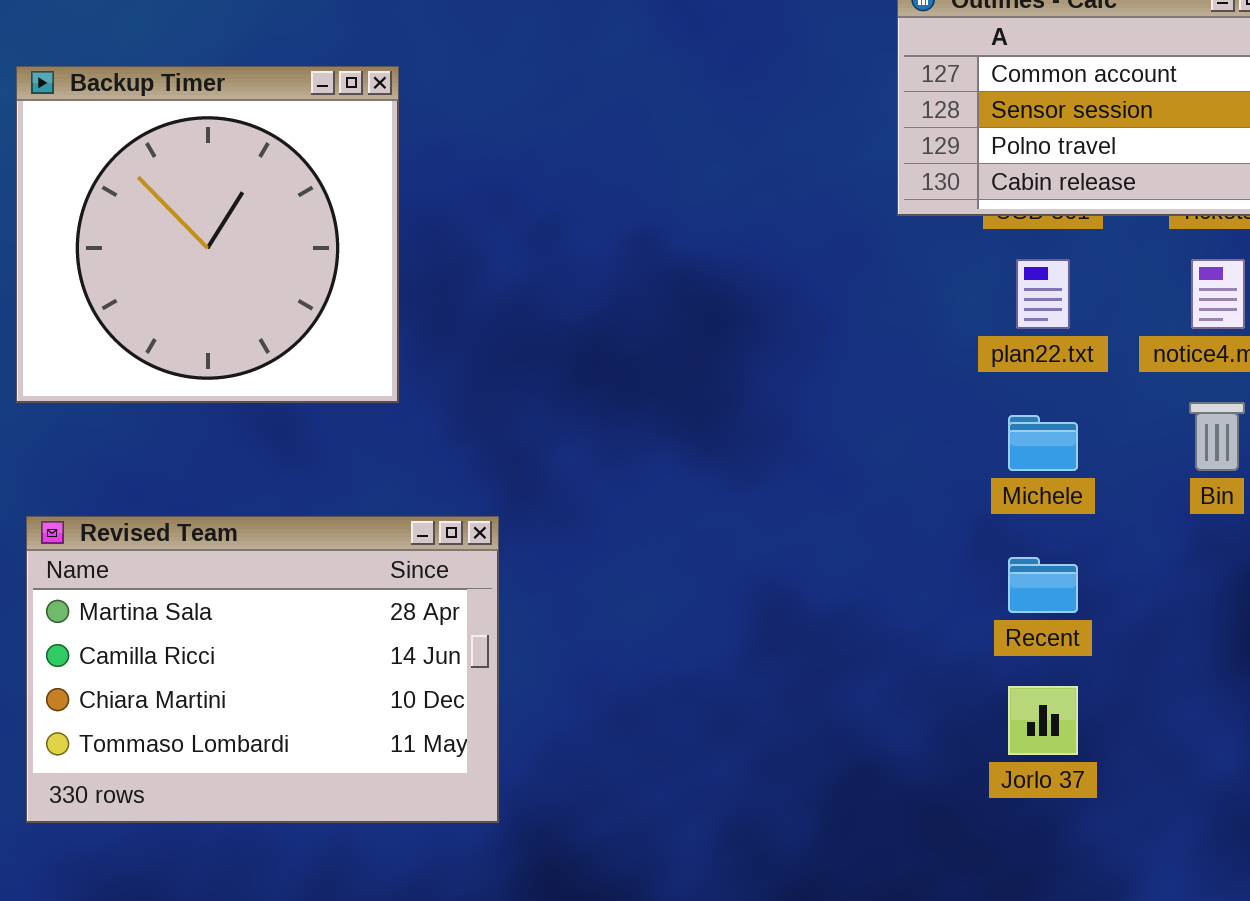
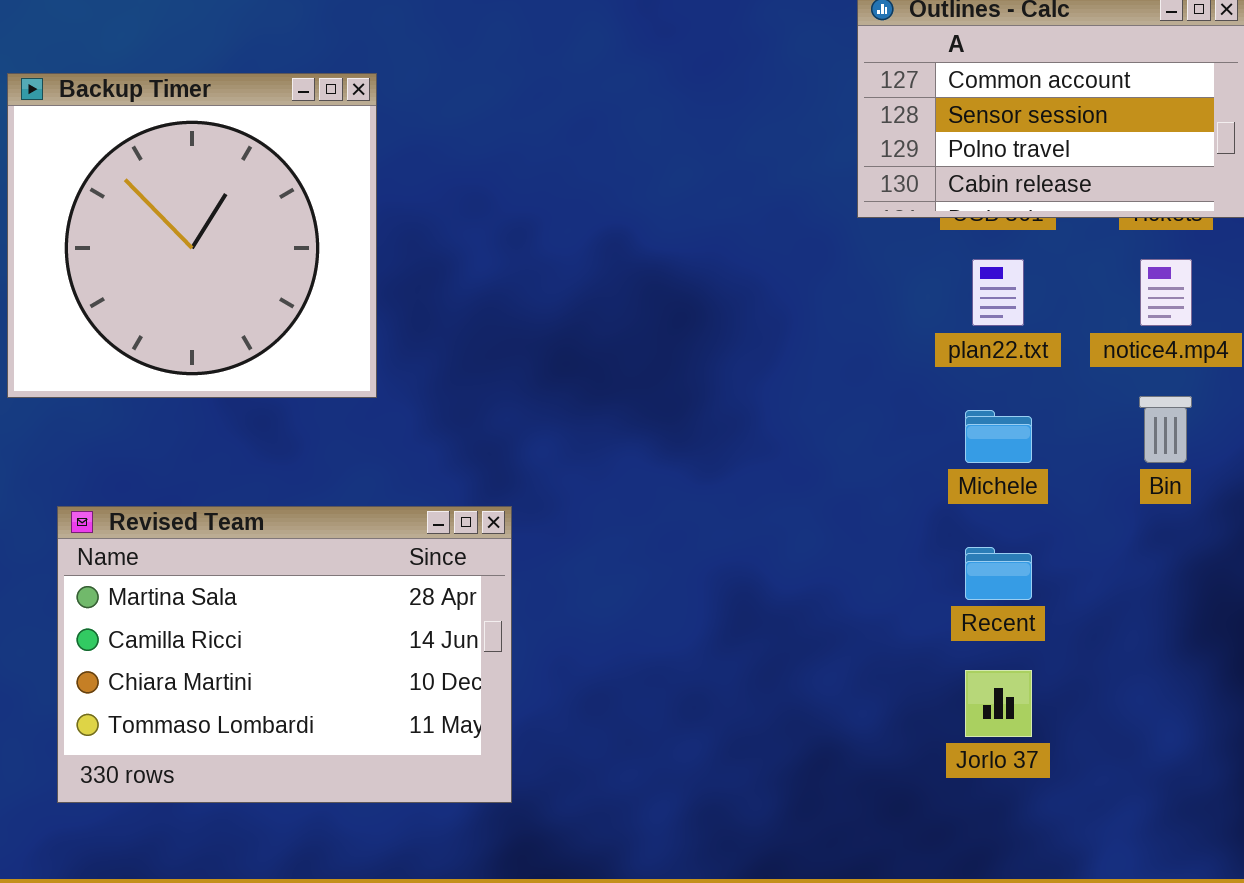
Revised Team: [26,516,499,823] -> [57,506,512,803], moved

